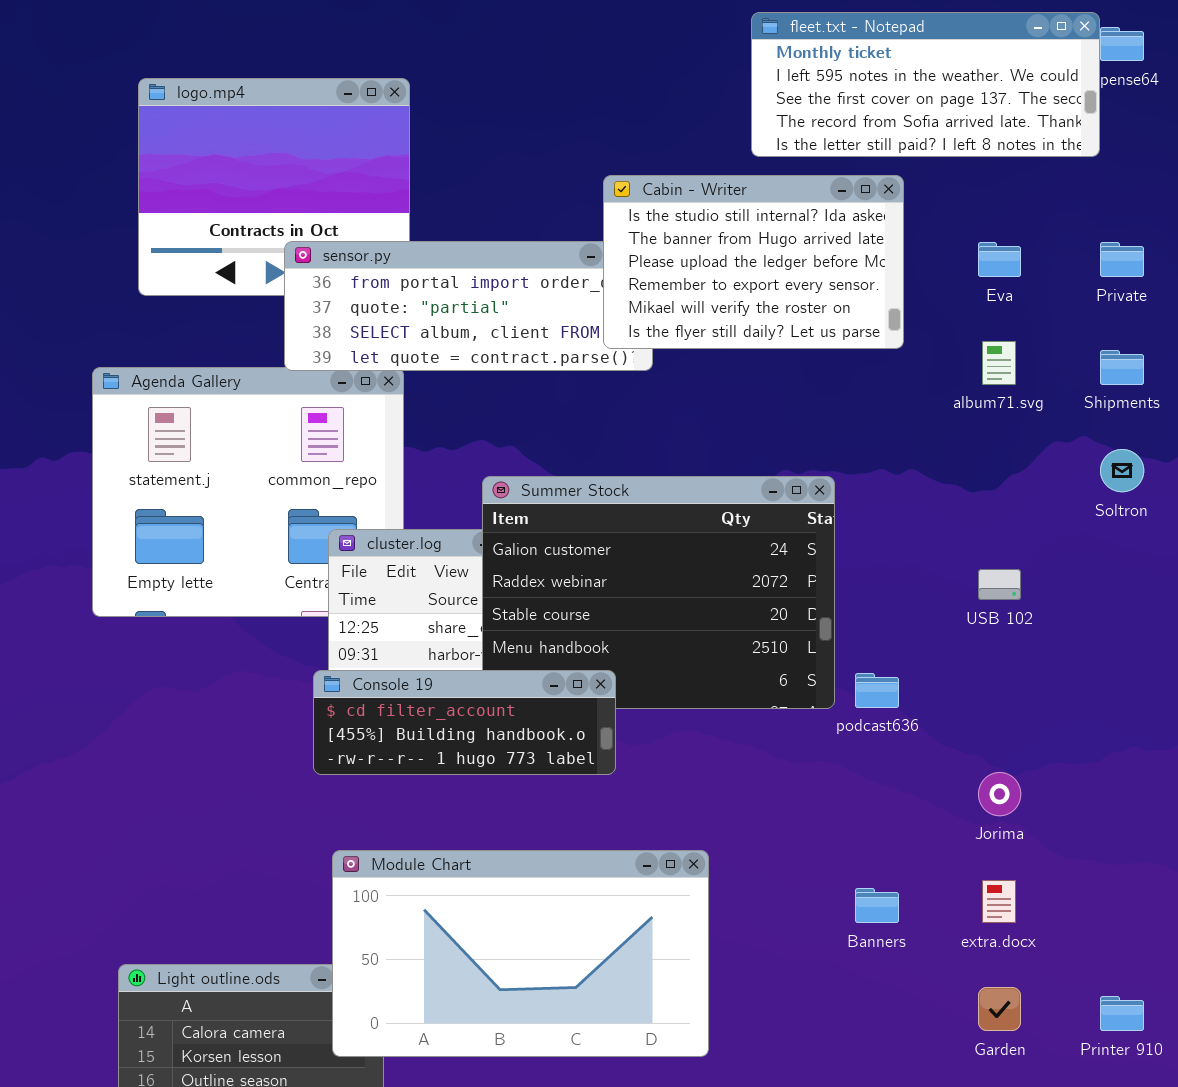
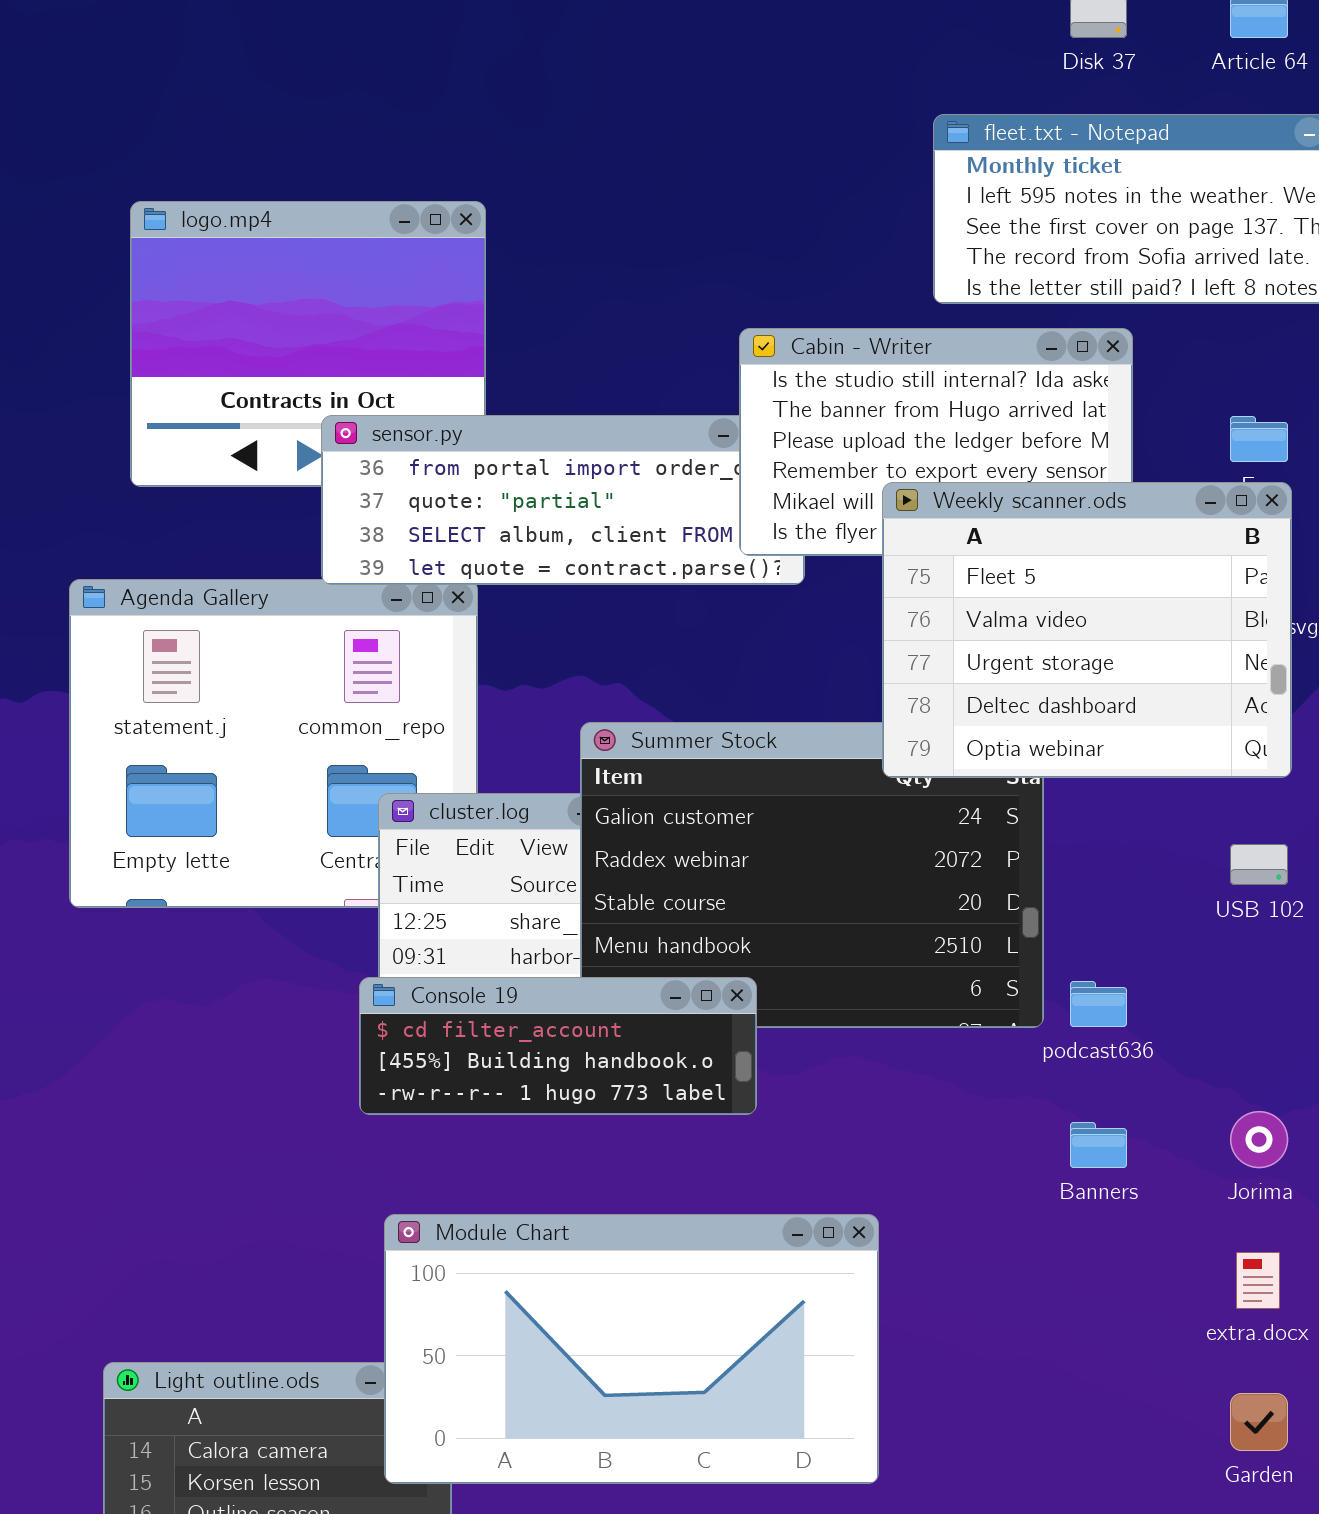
Weekly scanner.ods: none -> [882,482,1292,778], opened
Banners: [855,888,899,923] -> [1070,1122,1127,1168], moved

